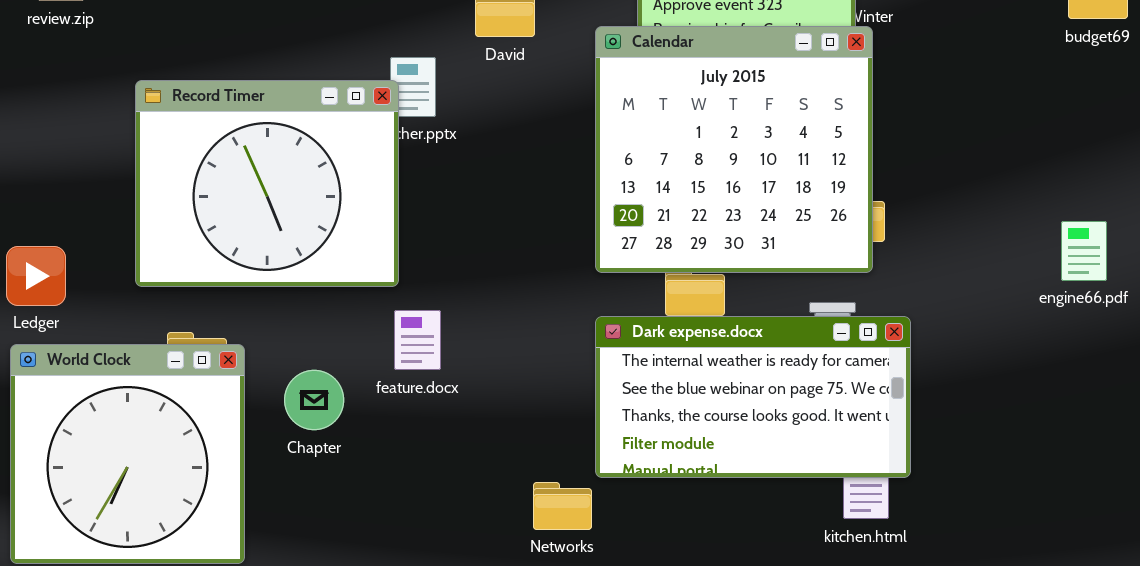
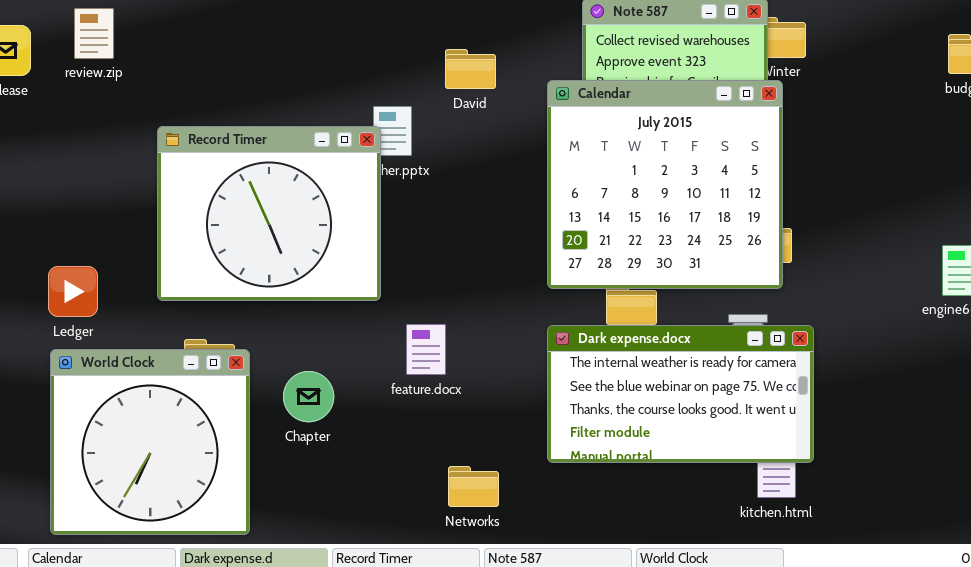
feature.docx: [394,310,441,370] -> [406,324,446,375], moved
Networks: [533,482,592,530] -> [448,466,499,507], moved

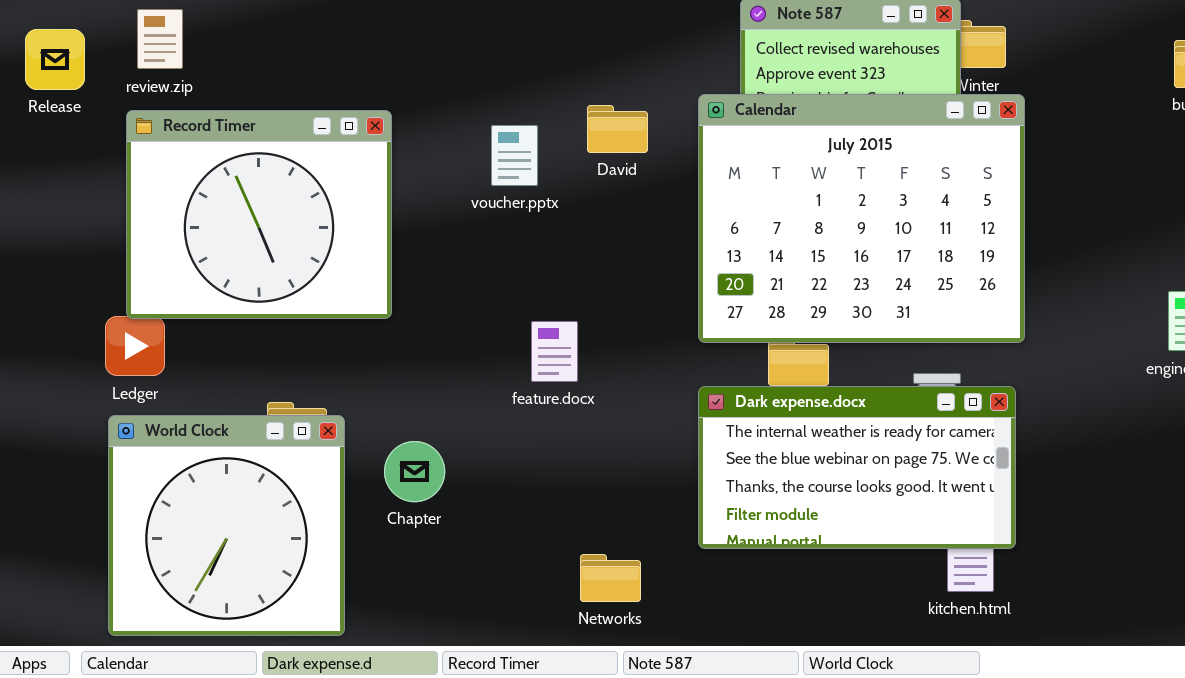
David: [445,49,496,89] -> [587,105,648,153], moved
Calendar: [547,80,783,289] -> [698,94,1025,343], resized
Record Timer: [157,126,381,301] -> [126,110,392,319], moved
feature.docx: [406,324,446,375] -> [531,321,578,382], moved

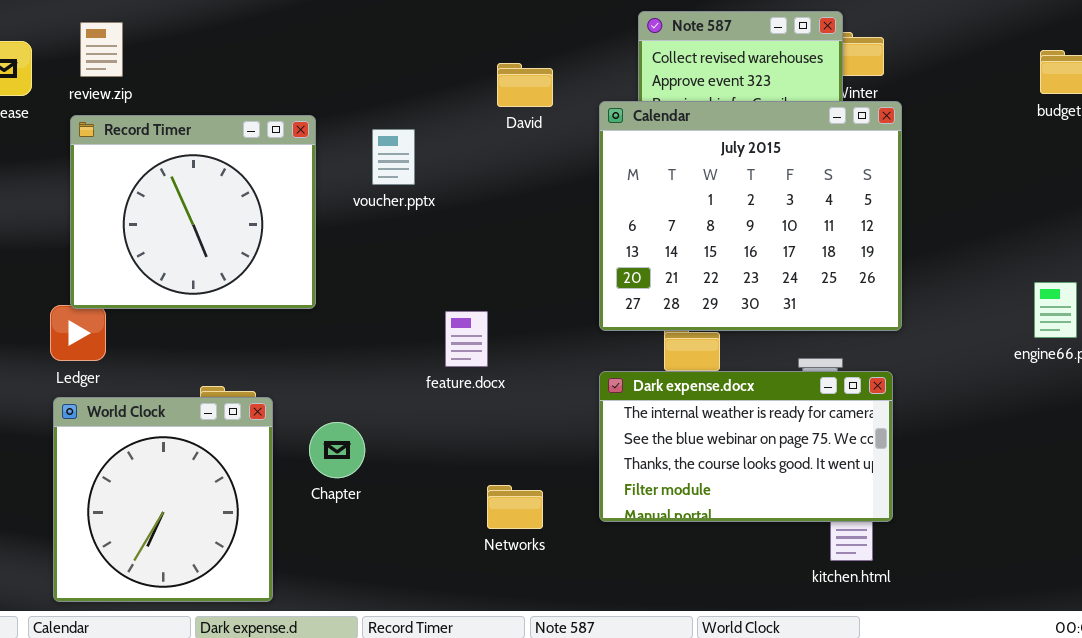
David: [587,105,648,153] -> [497,63,553,107], moved
voucher.pptx: [491,125,538,186] -> [372,129,415,185], moved
Networks: [580,554,641,602] -> [487,485,543,529], moved

